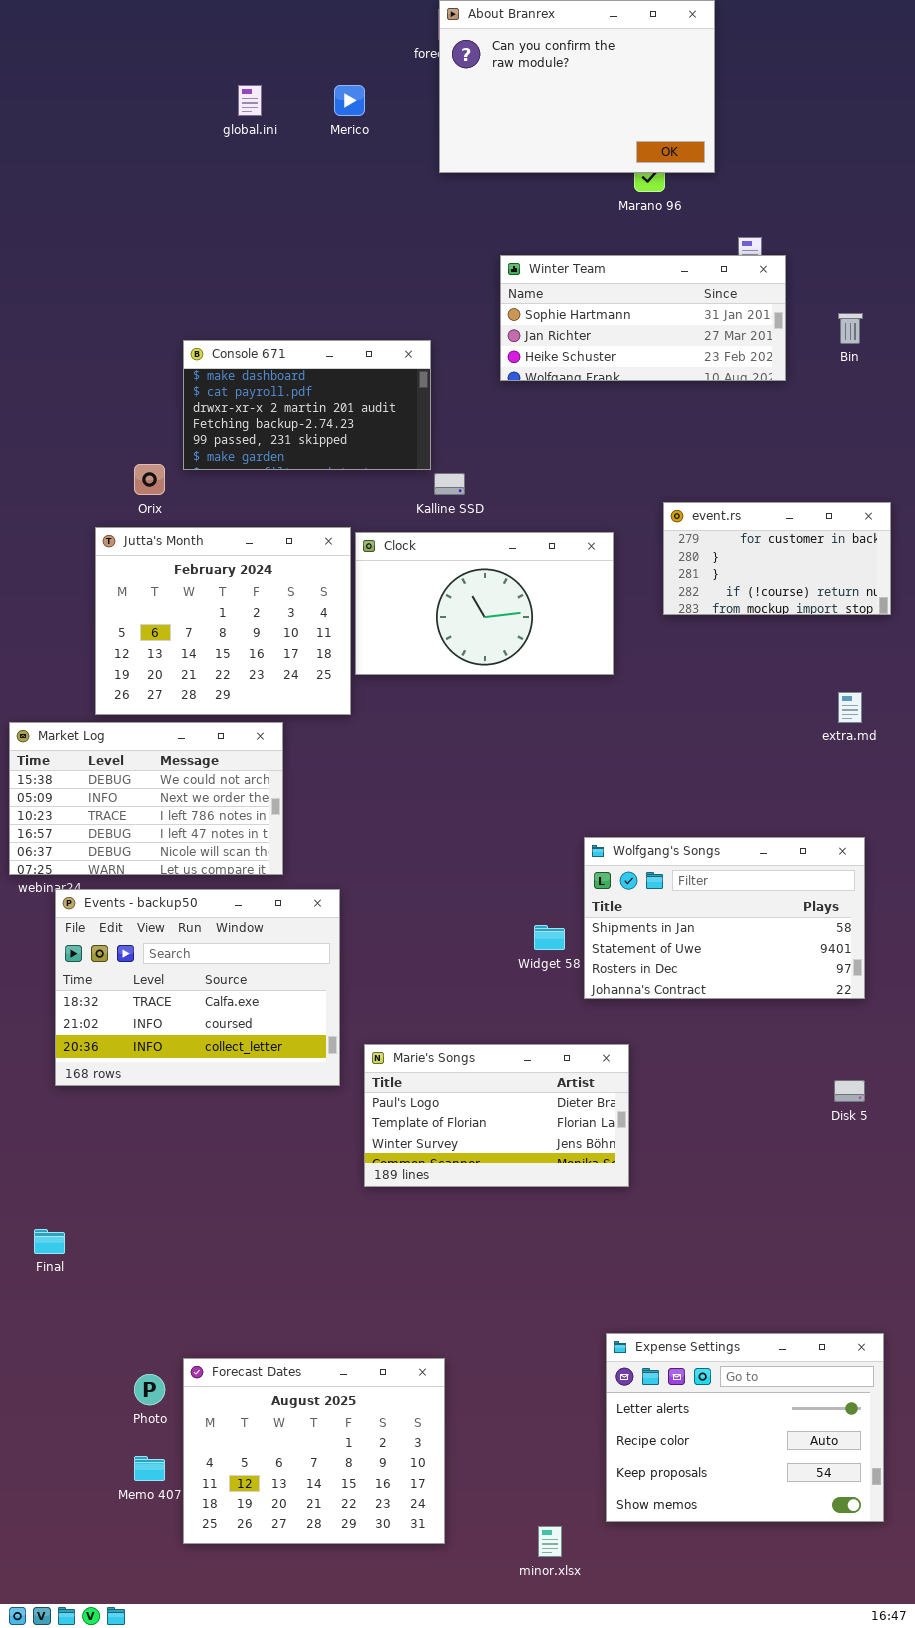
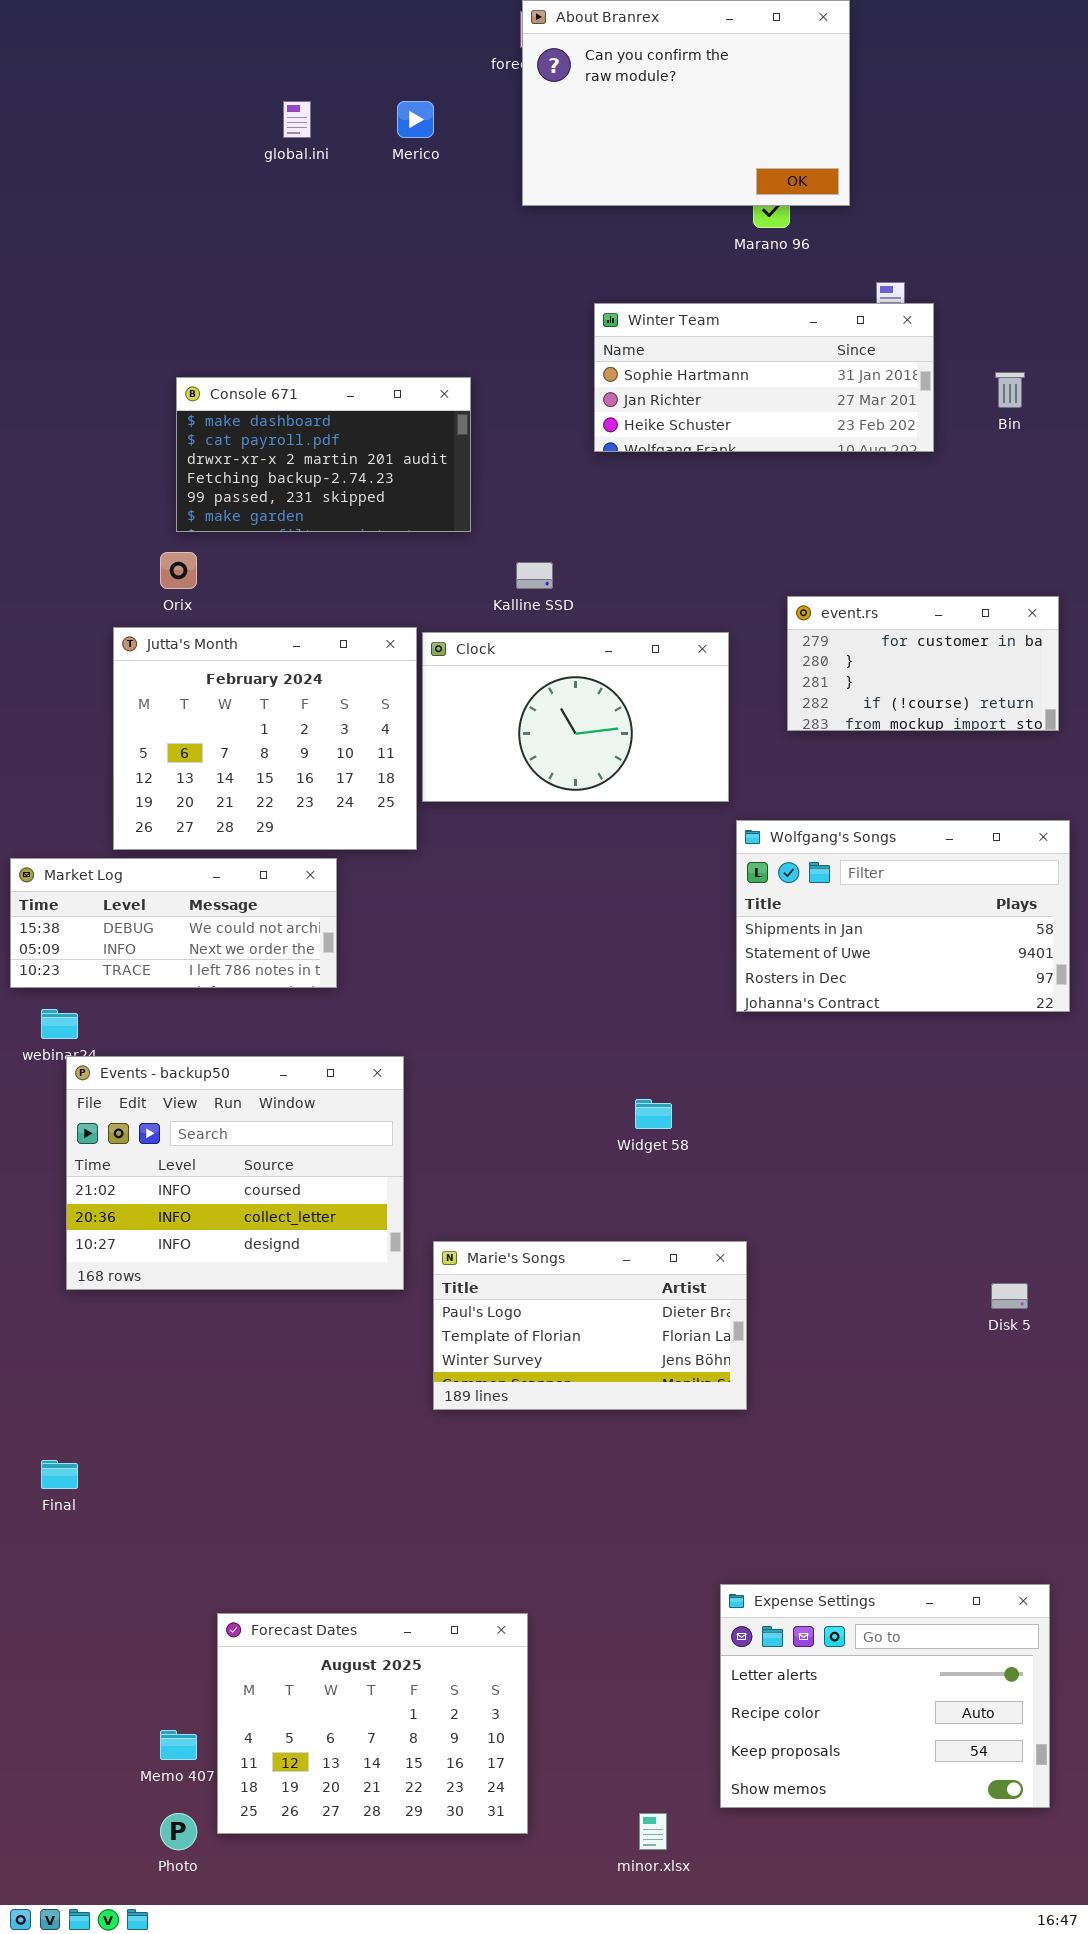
Console 671: [183,340,431,470] -> [176,377,471,532], moved
Market Log: [9,722,283,875] -> [10,858,337,988], resized
Wolfgang's Songs: [584,837,865,999] -> [736,820,1070,1012], moved
Events - backup50: [55,889,340,1086] -> [66,1056,404,1290], scrolled down 1 row
Photo: [134,1374,165,1405] -> [160,1813,197,1850], moved

